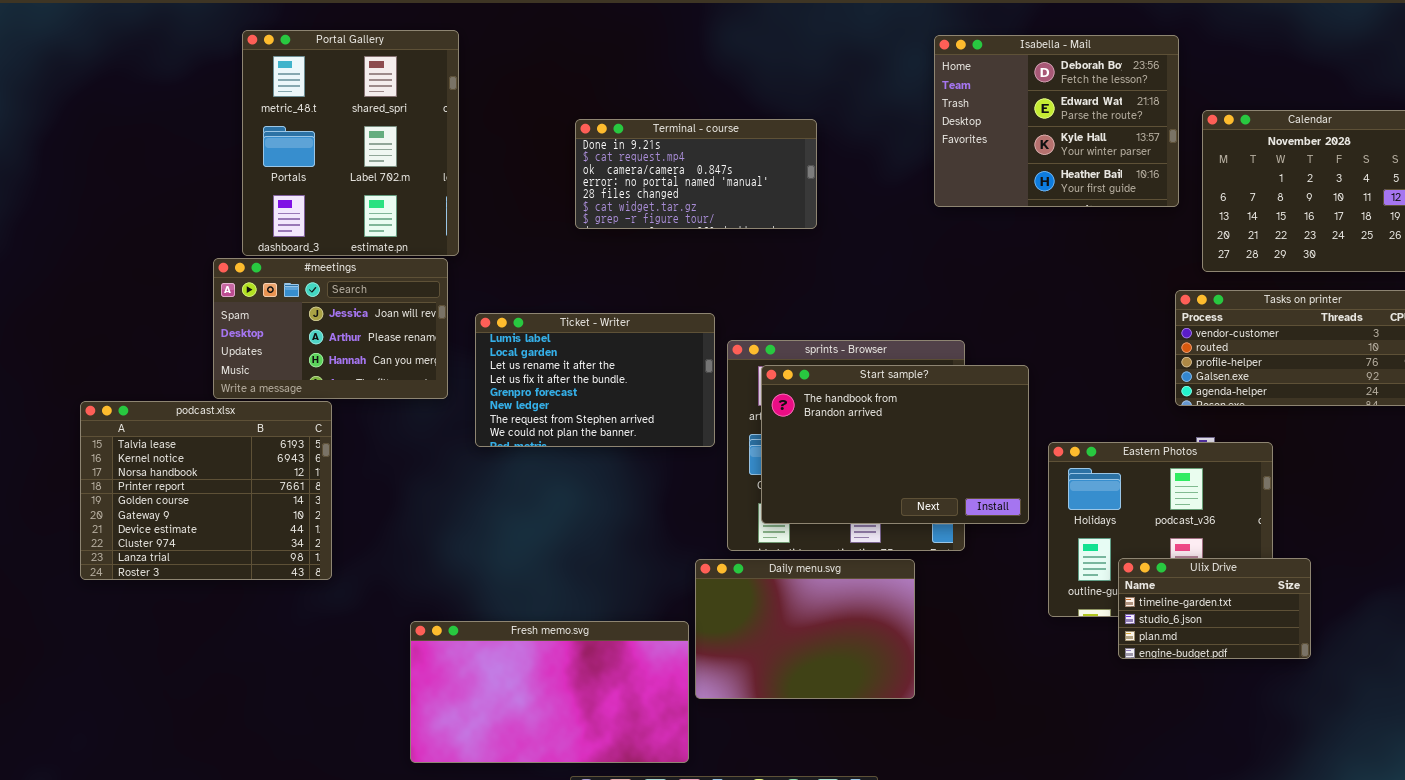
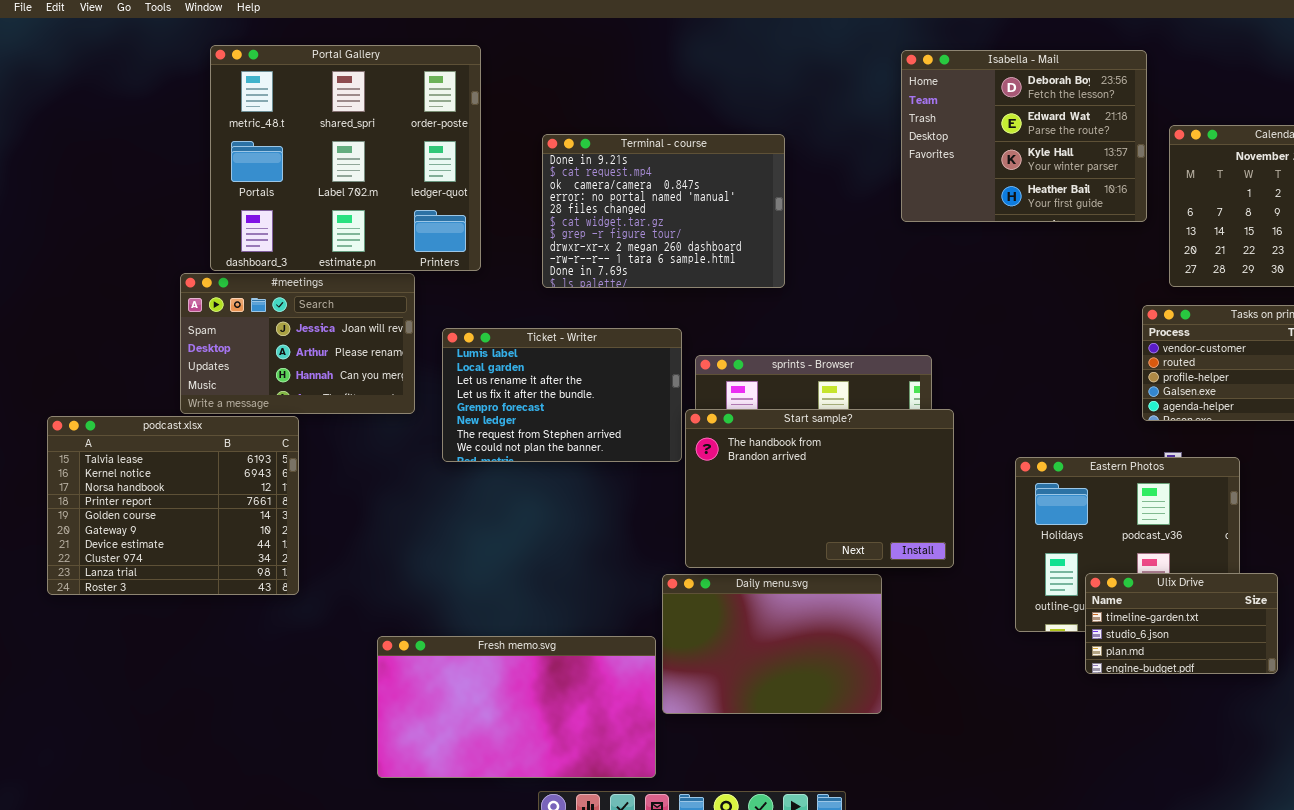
Portal Gallery: [242,30,459,256] -> [210,45,481,271], resized
Terminal - course: [575,119,817,229] -> [542,134,785,288], resized
Start sample?: [761,365,1029,524] -> [685,409,954,568], moved

